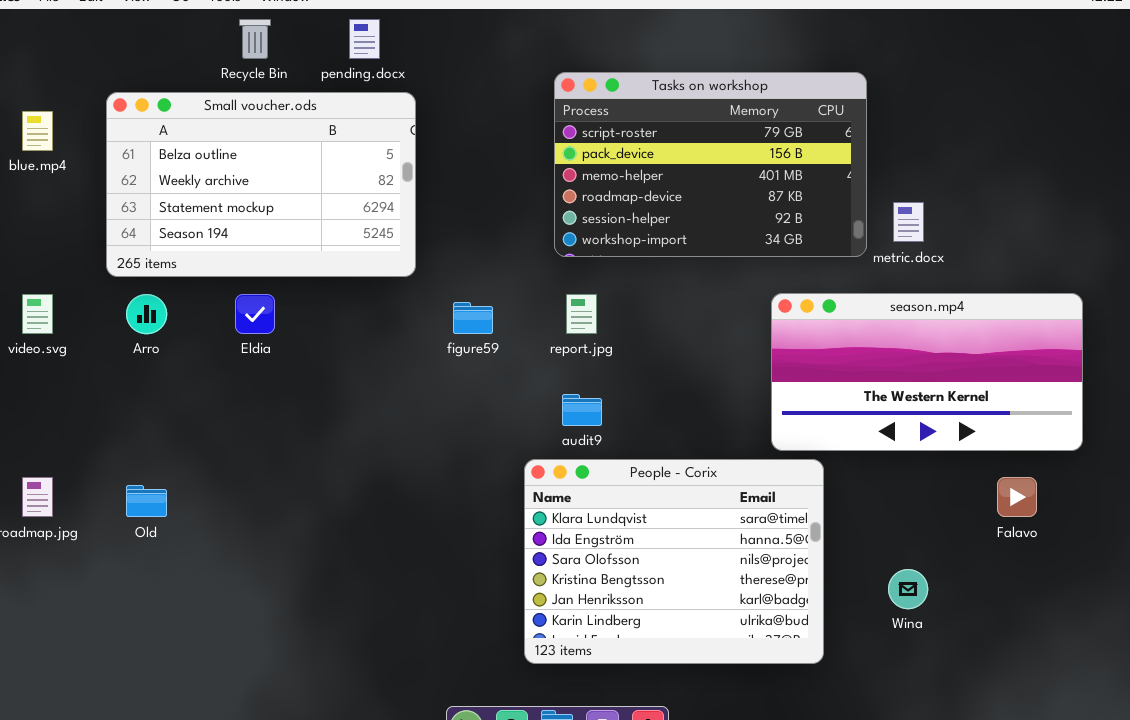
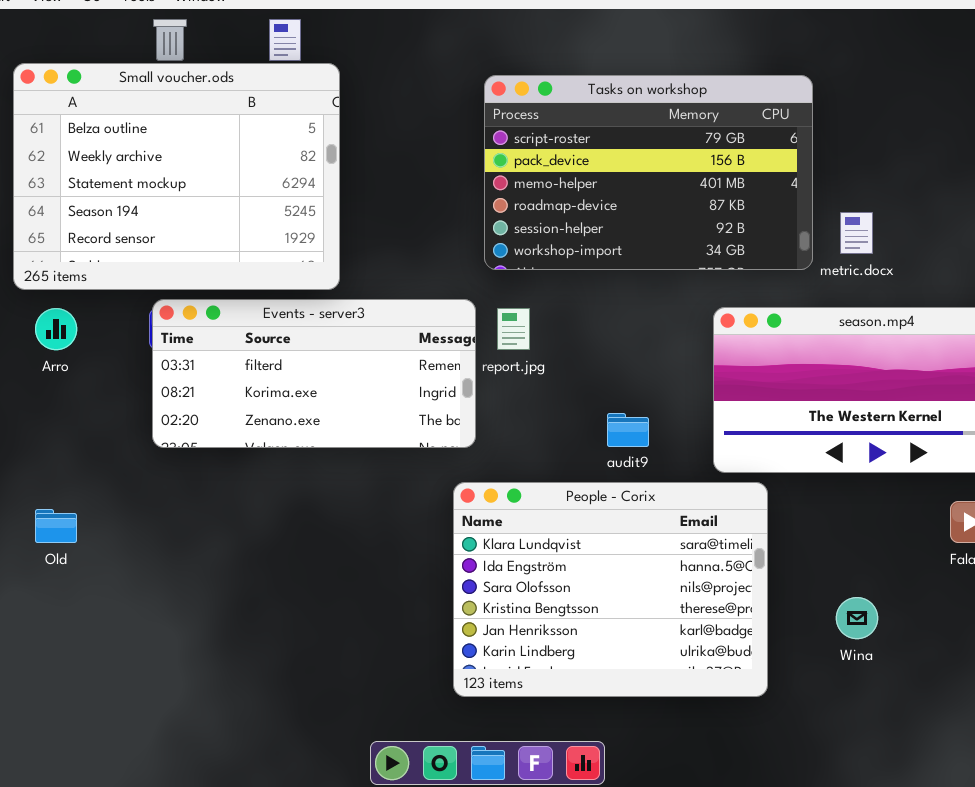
Small voucher.ods: [106,92,416,277] -> [13,63,340,290], resized
Events - server3: none -> [152,299,476,448], opened
audit9: [562,394,602,426] -> [607,413,649,447], moved

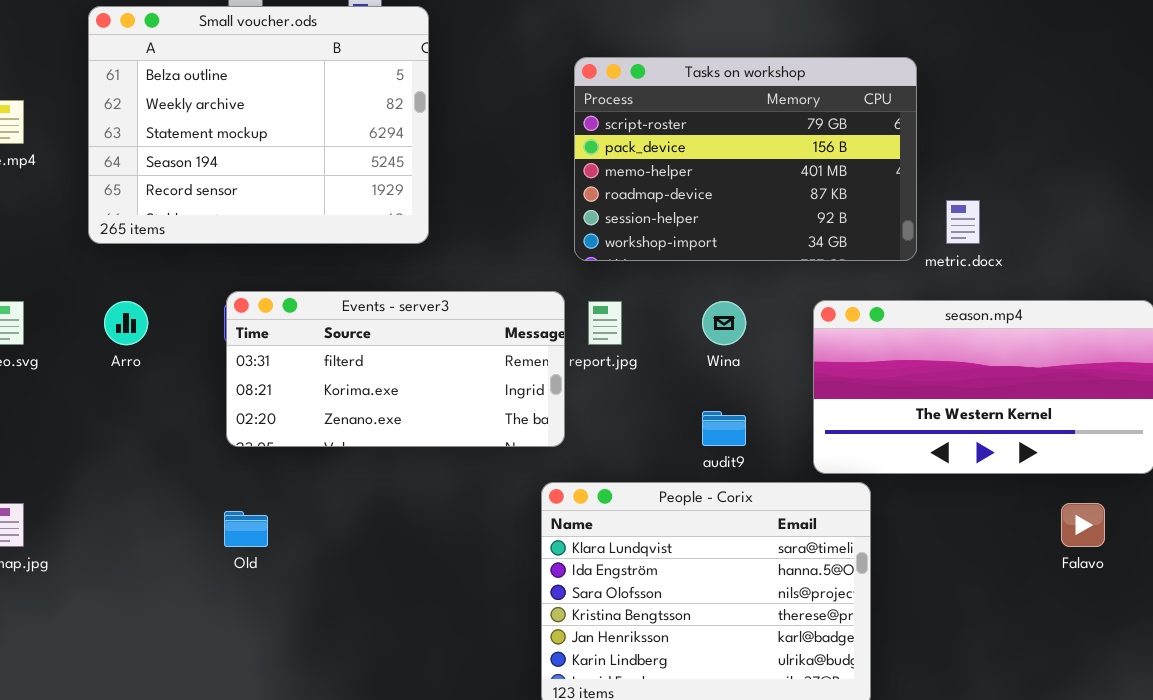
Small voucher.ods: [13,63,340,290] -> [88,6,429,244], moved
Old: [35,509,77,543] -> [224,511,268,547], moved
Wina: [836,597,878,639] -> [702,301,746,345], moved

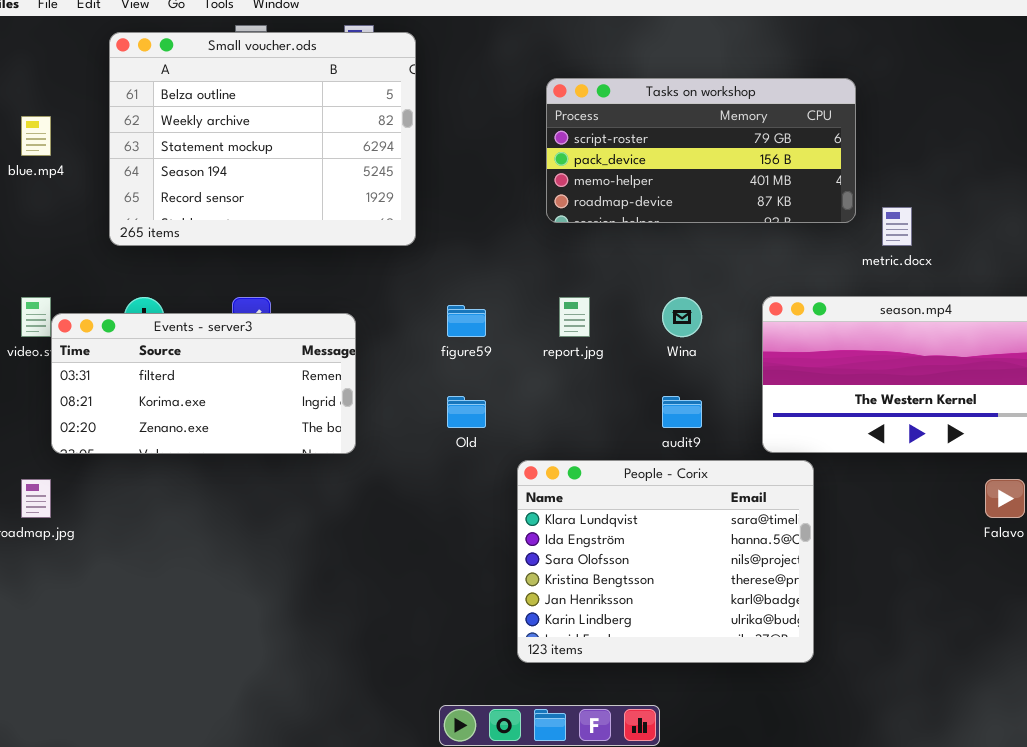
Tasks on workshop: [574,57,917,261] -> [546,78,856,223], resized
Events - server3: [226,291,565,447] -> [51,313,356,454], moved
Old: [224,511,268,547] -> [447,396,486,428], moved

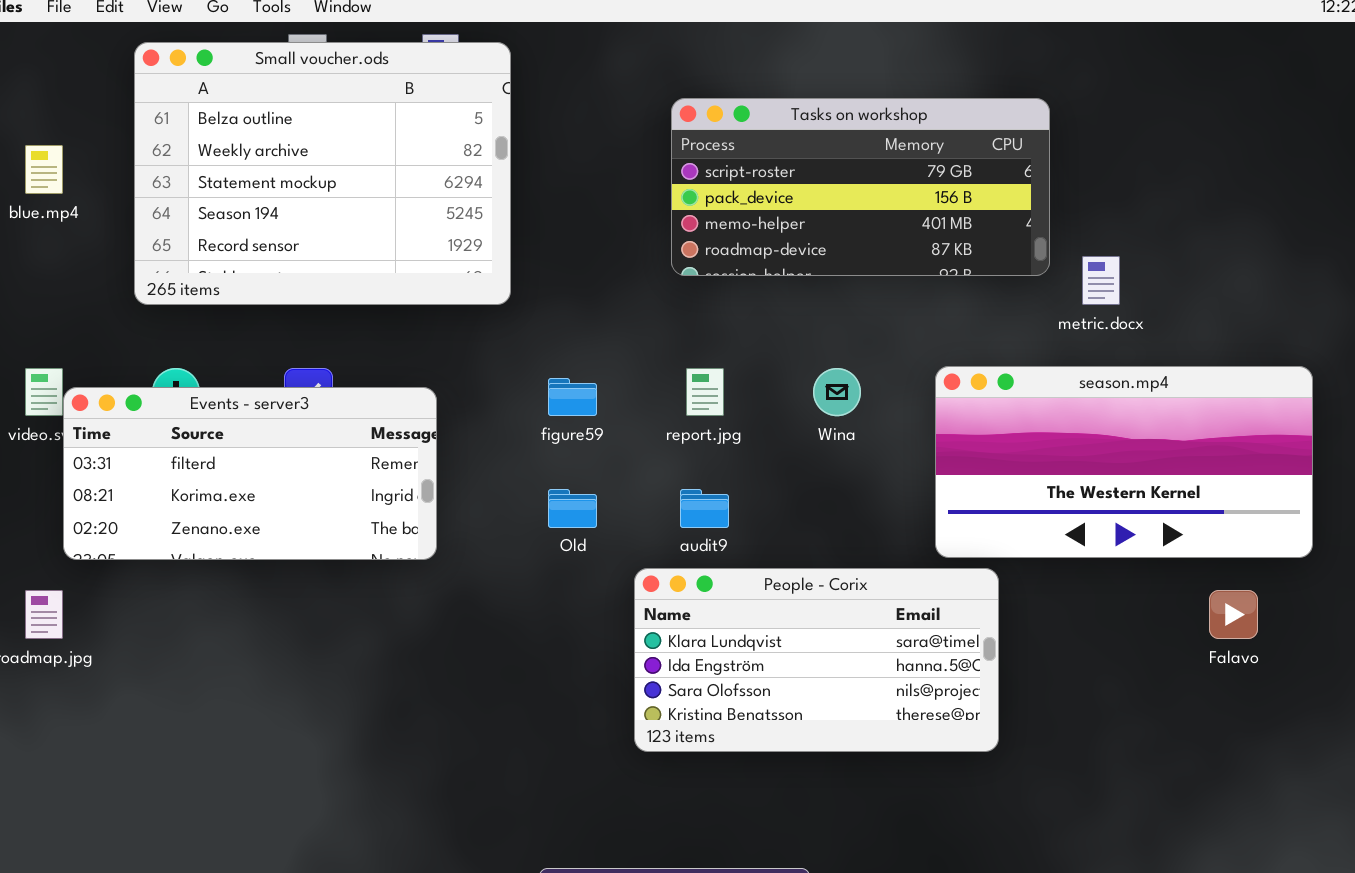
audit9: [662,396,702,428] -> [680,489,729,528], moved
People - Corix: [517,460,814,663] -> [634,568,999,752], resized

